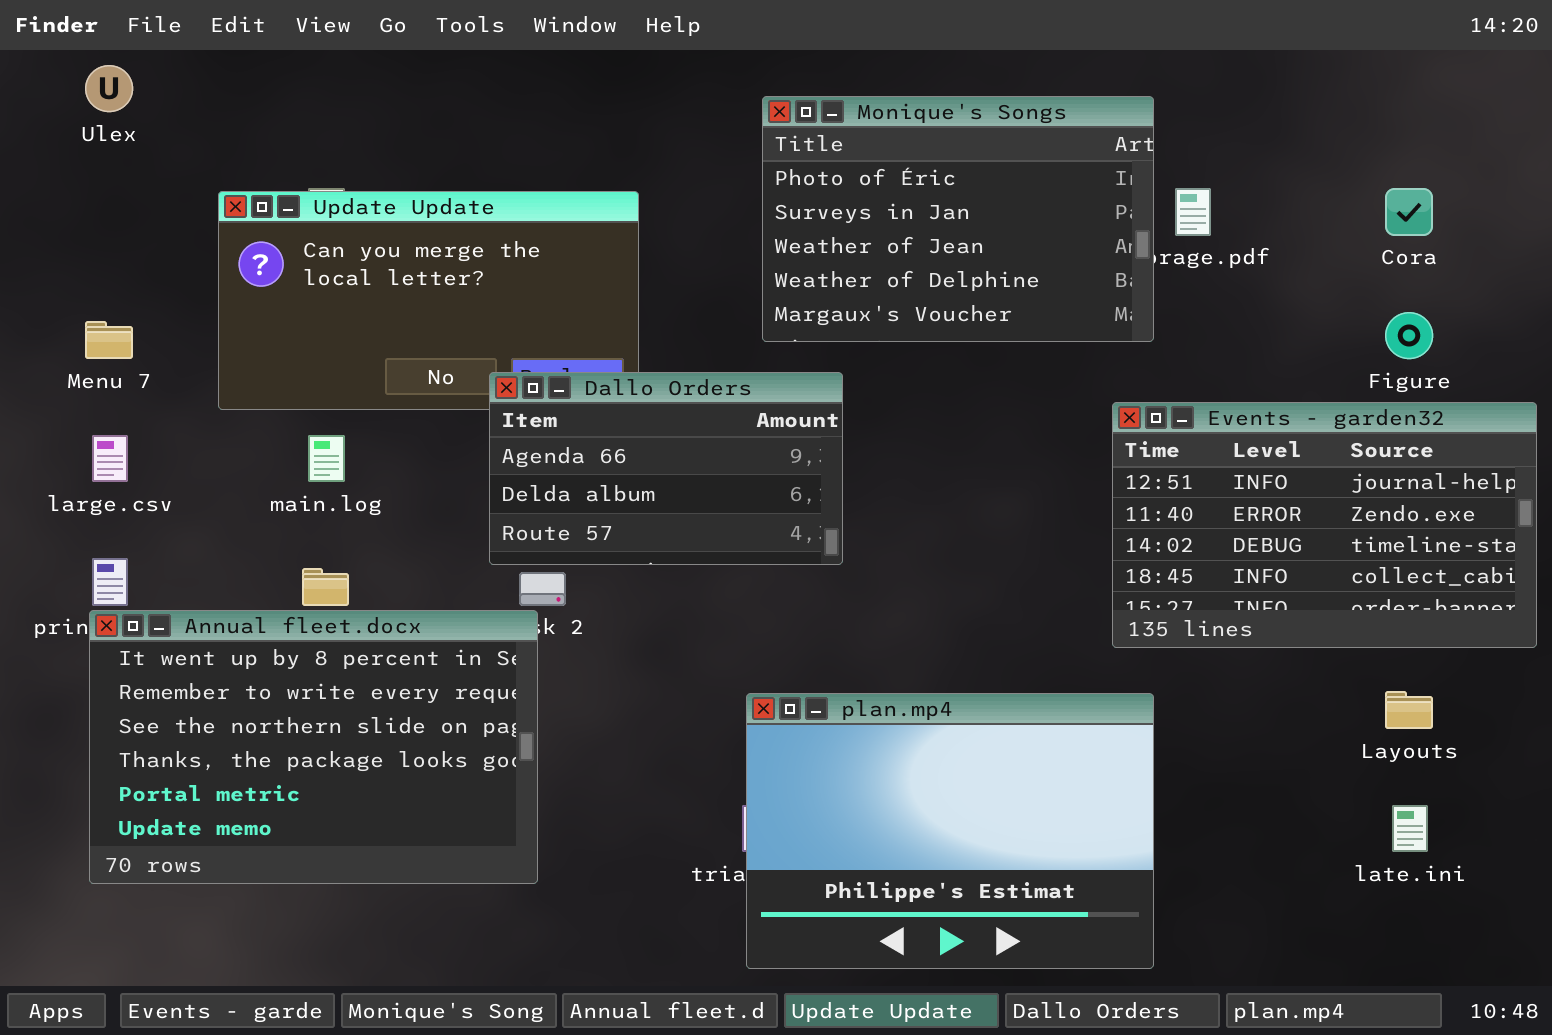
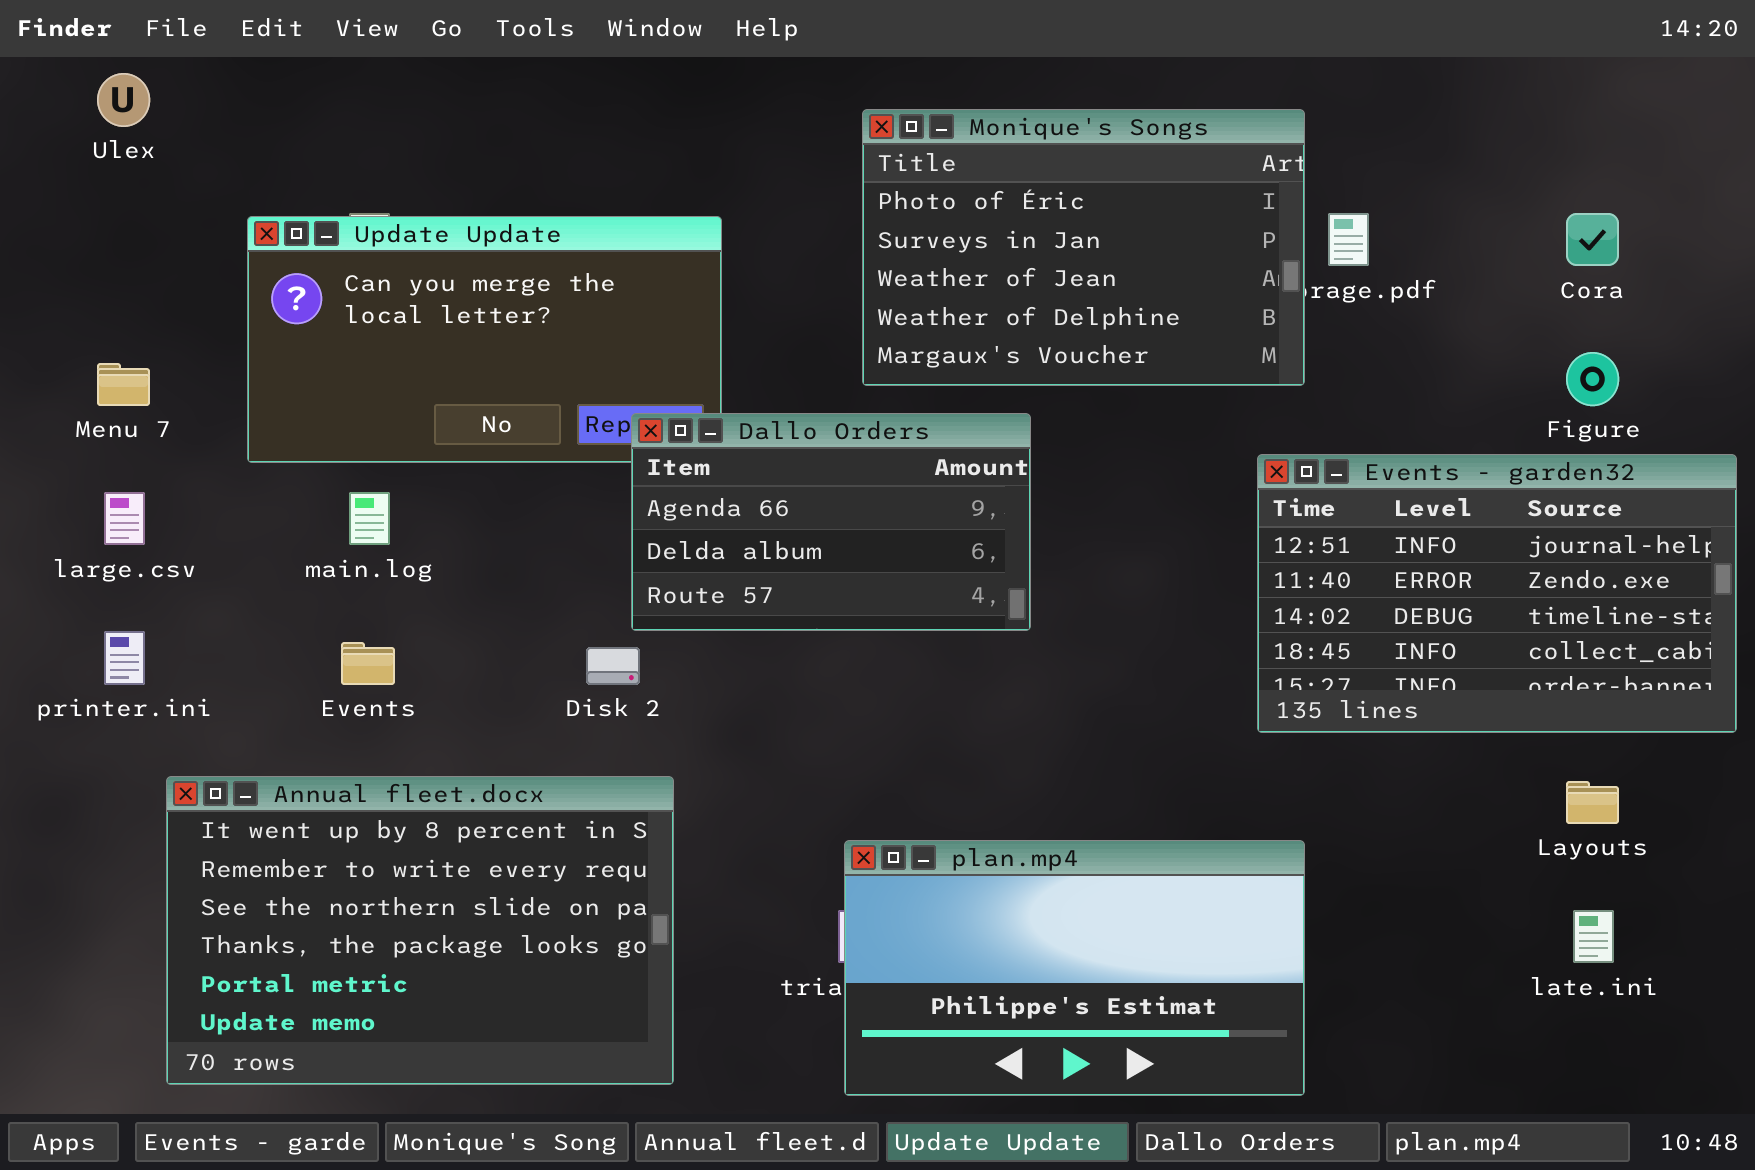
Dallo Orders: [489,372,843,565] -> [631,413,1031,631], moved
Annual fleet.docx: [89,610,538,884] -> [166,776,674,1085], moved
plan.mp4: [746,693,1154,969] -> [844,840,1305,1096], resized

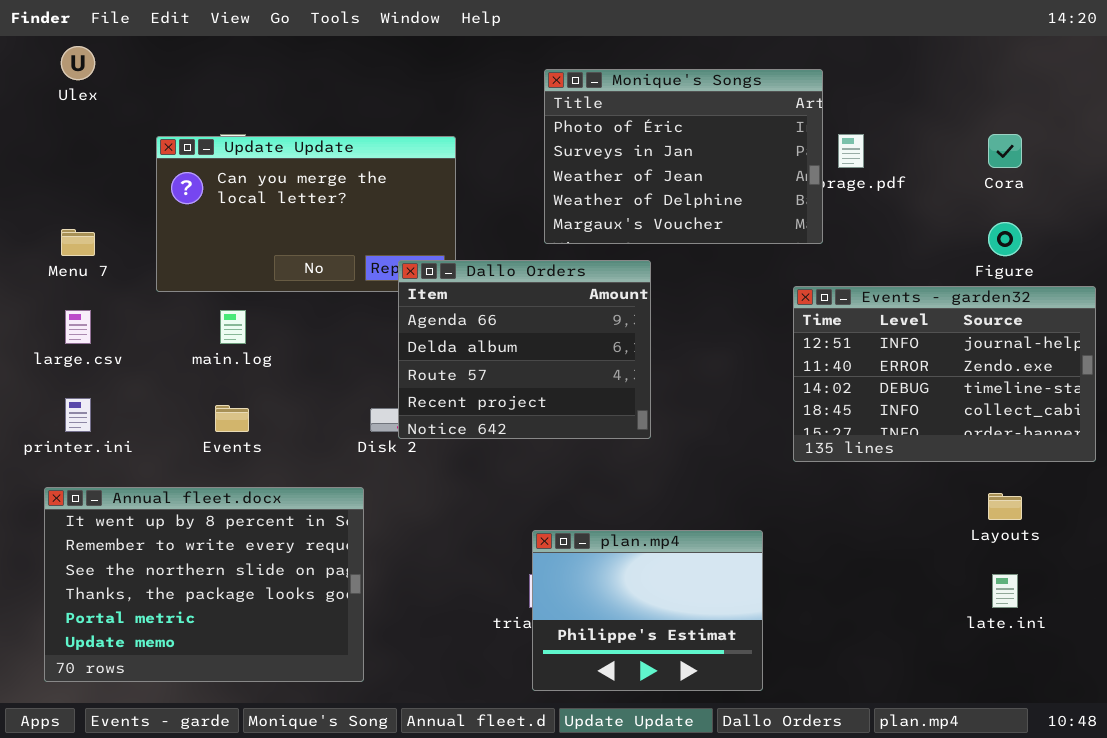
Dallo Orders: [631,413,1031,631] -> [398,260,651,439], resized
Annual fleet.docx: [166,776,674,1085] -> [44,487,364,682], moved
plan.mp4: [844,840,1305,1096] -> [532,530,763,691], resized

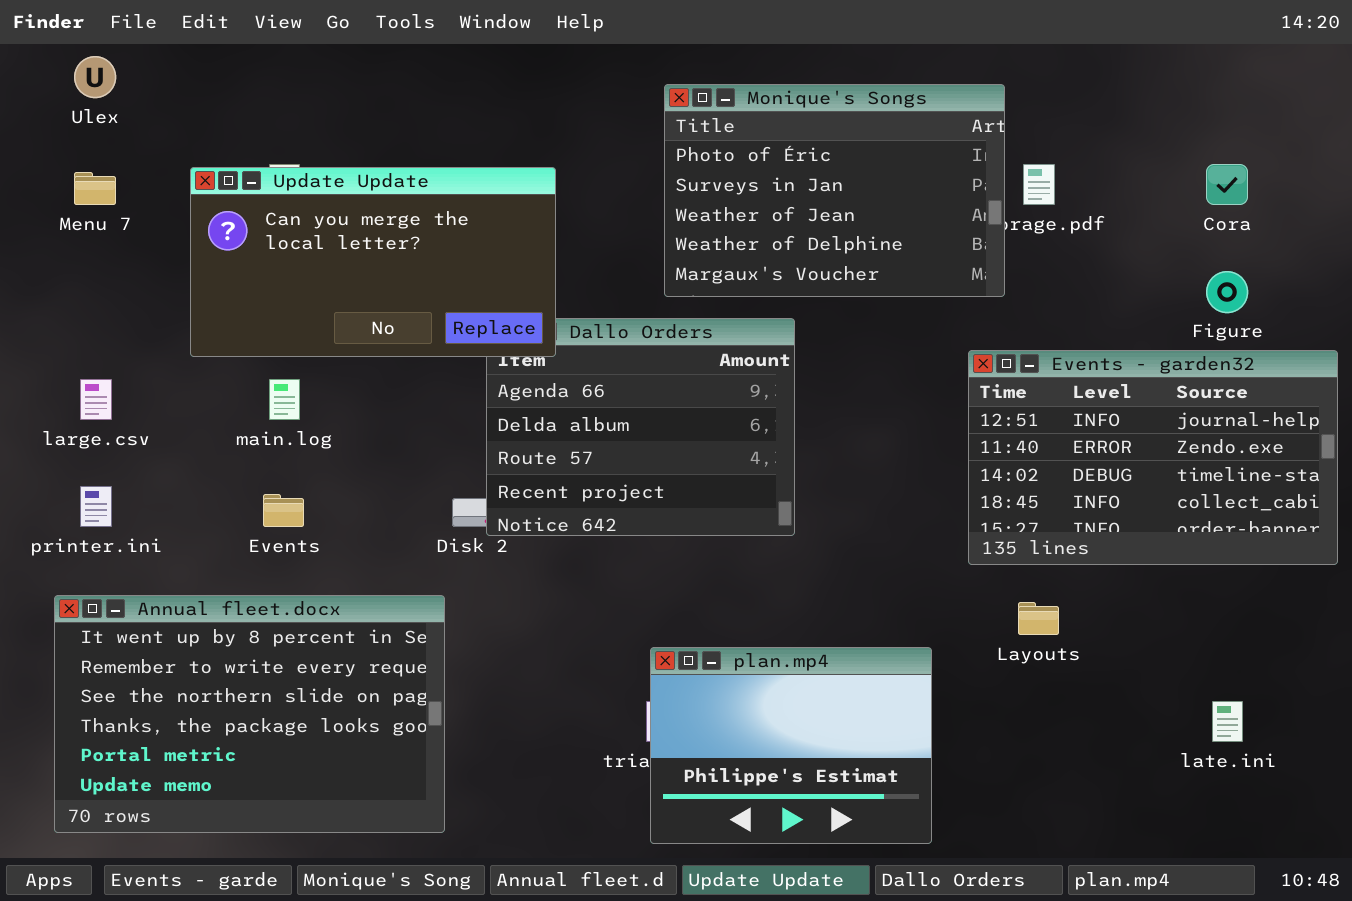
Update Update: [156,136,456,292] -> [190,167,556,357], raised
Menu 7: [61,229,95,256] -> [74,172,116,205], moved
Layouts: [988,493,1022,520] -> [1018,602,1059,635], moved

